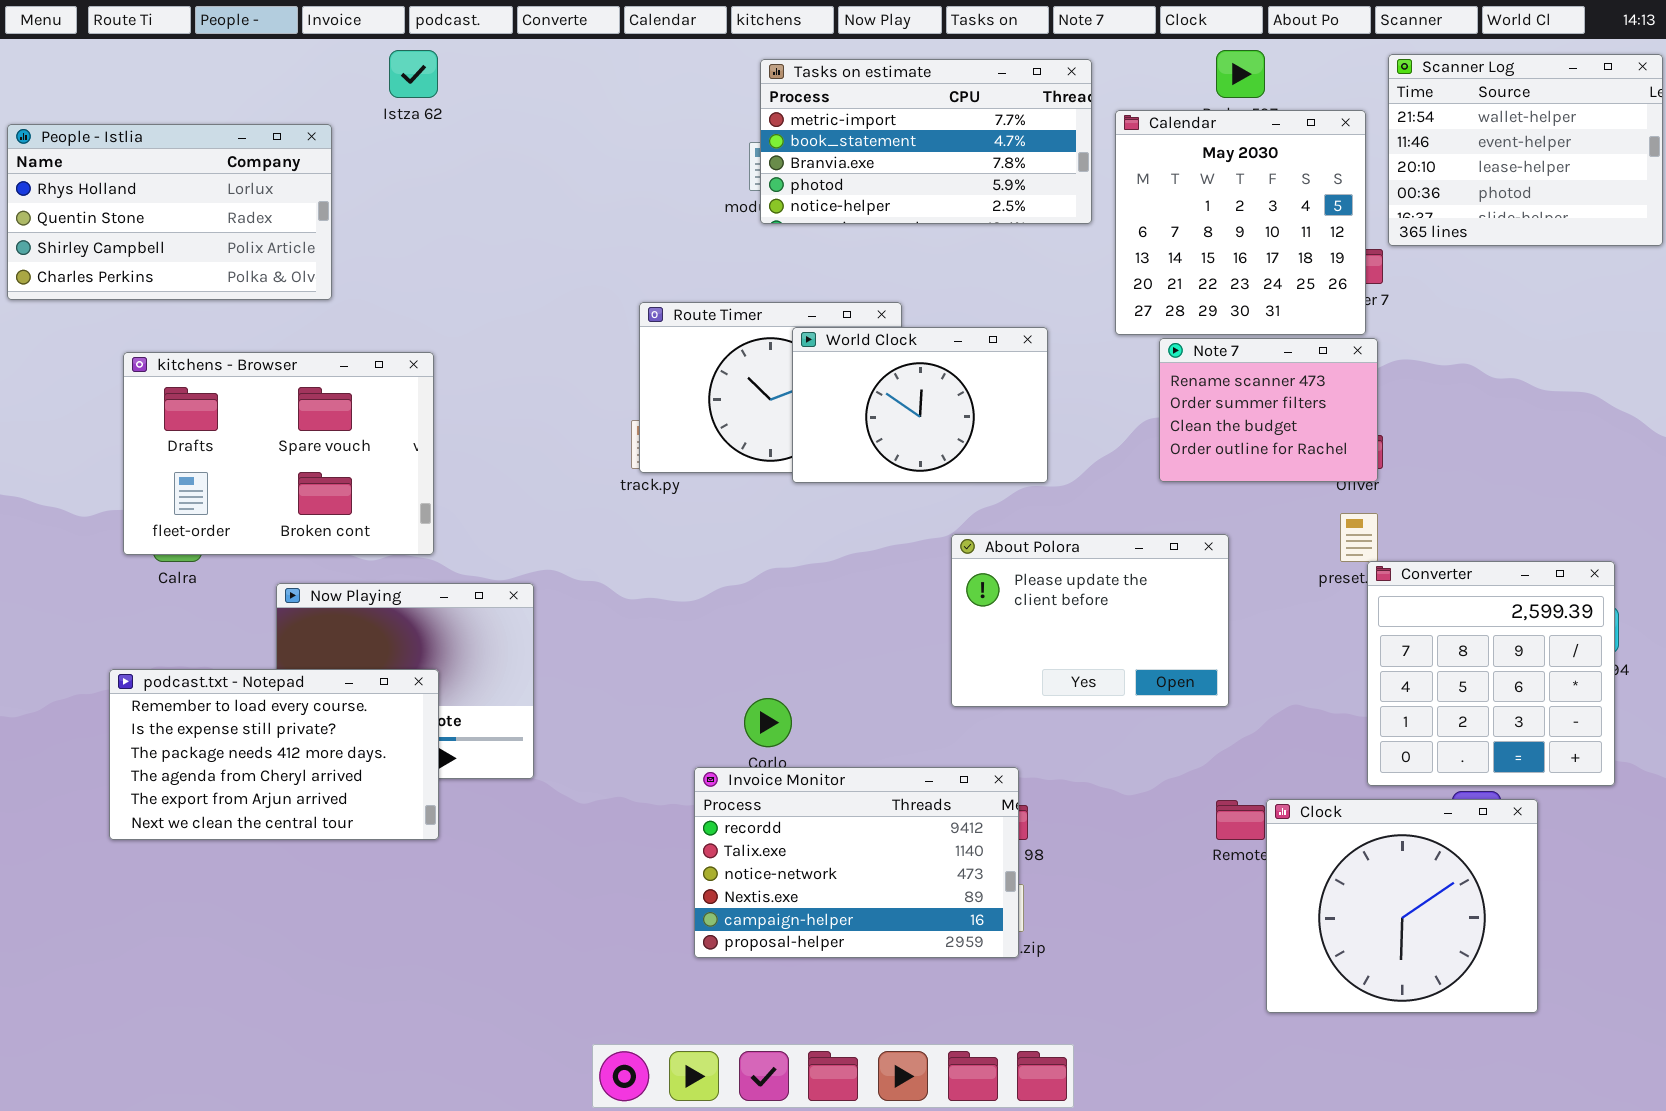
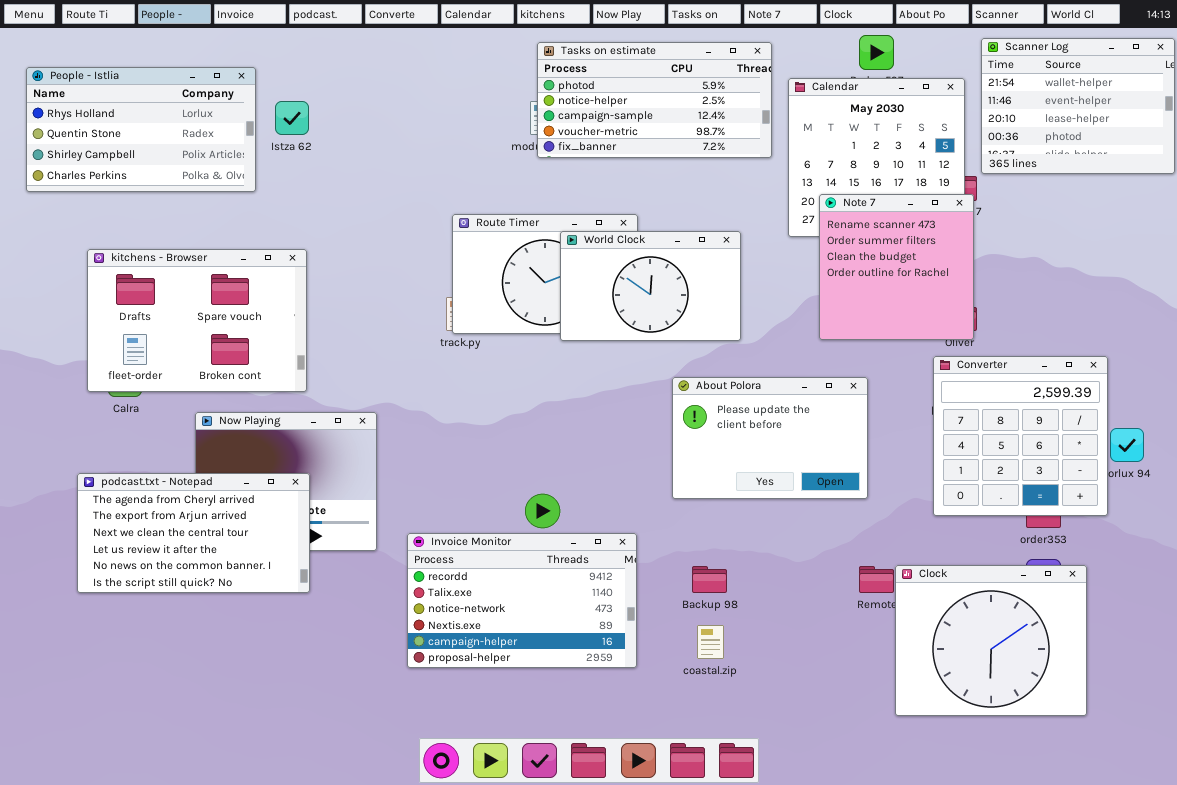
Istza 62: [389,50,438,98] -> [275,101,309,135], moved
Tasks on estimate: [760,59,1092,224] -> [537,42,772,158], scrolled down 3 rows
People - Istlia: [7,124,332,300] -> [26,67,256,192], moved
Note 7: [1159,338,1378,482] -> [819,194,974,340], resized
Converter: [1367,561,1615,786] -> [933,356,1108,516], moved
podcast.txt - Notepad: [109,669,439,840] -> [77,473,310,593], scrolled down 3 rows
Invoice Monitor: [694,767,1019,958] -> [407,533,637,668], moved

